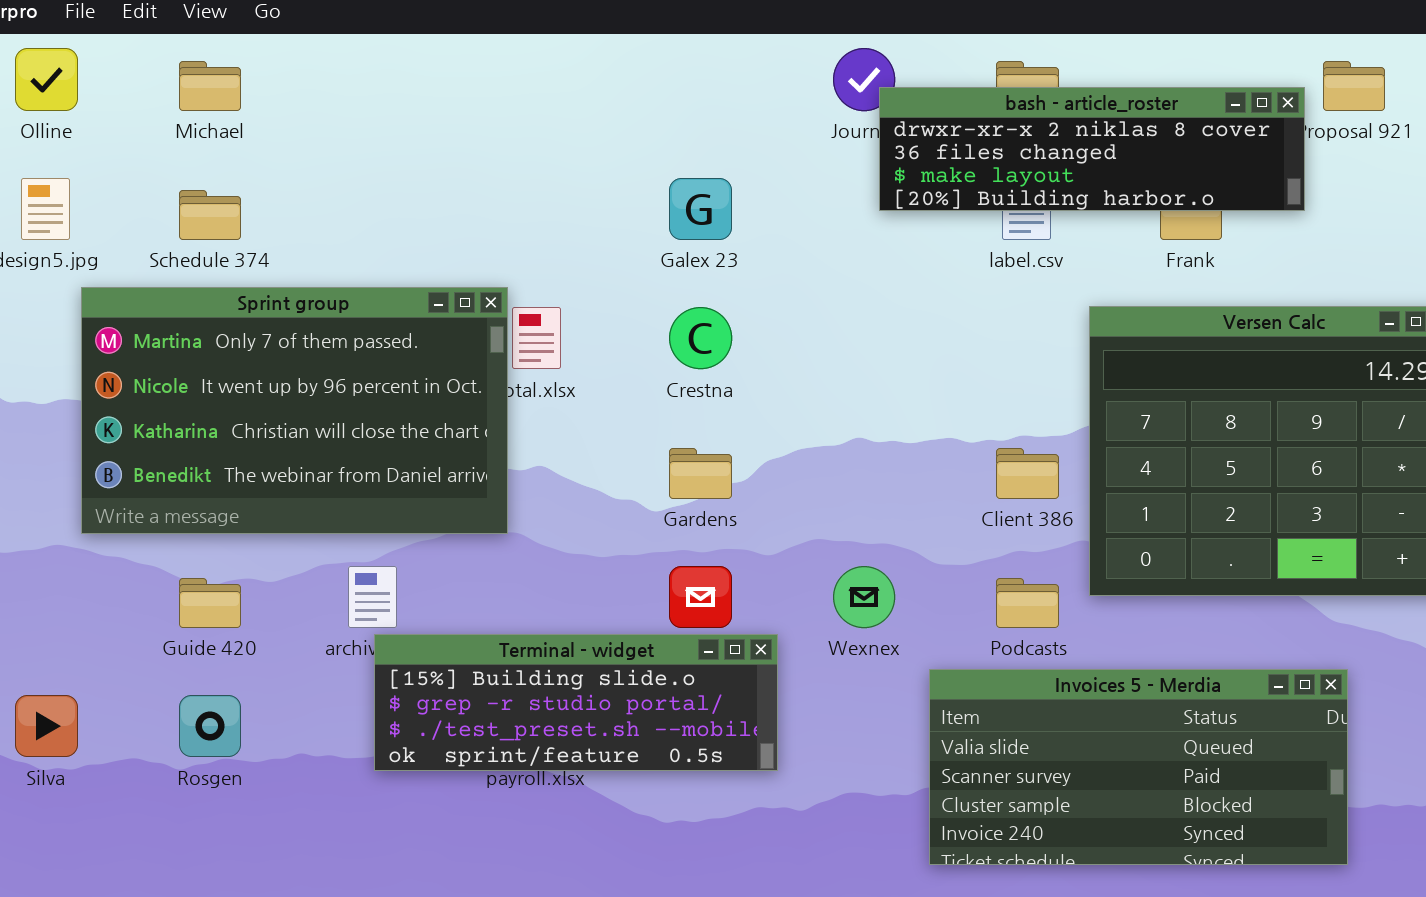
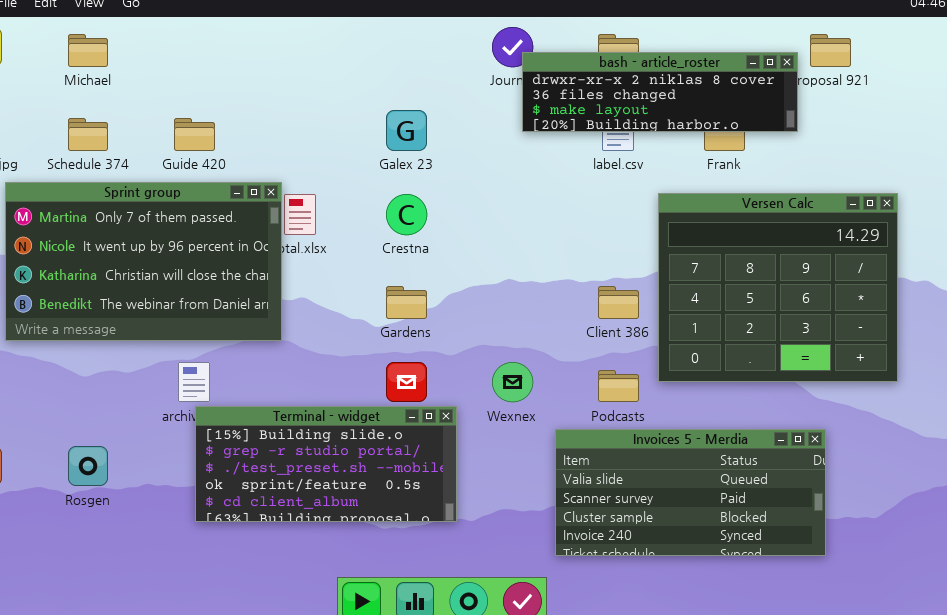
Guide 420: [179,578,241,628] -> [174,118,215,151], moved
Terminal - widget: [374,634,778,771] -> [195,406,457,522], resized

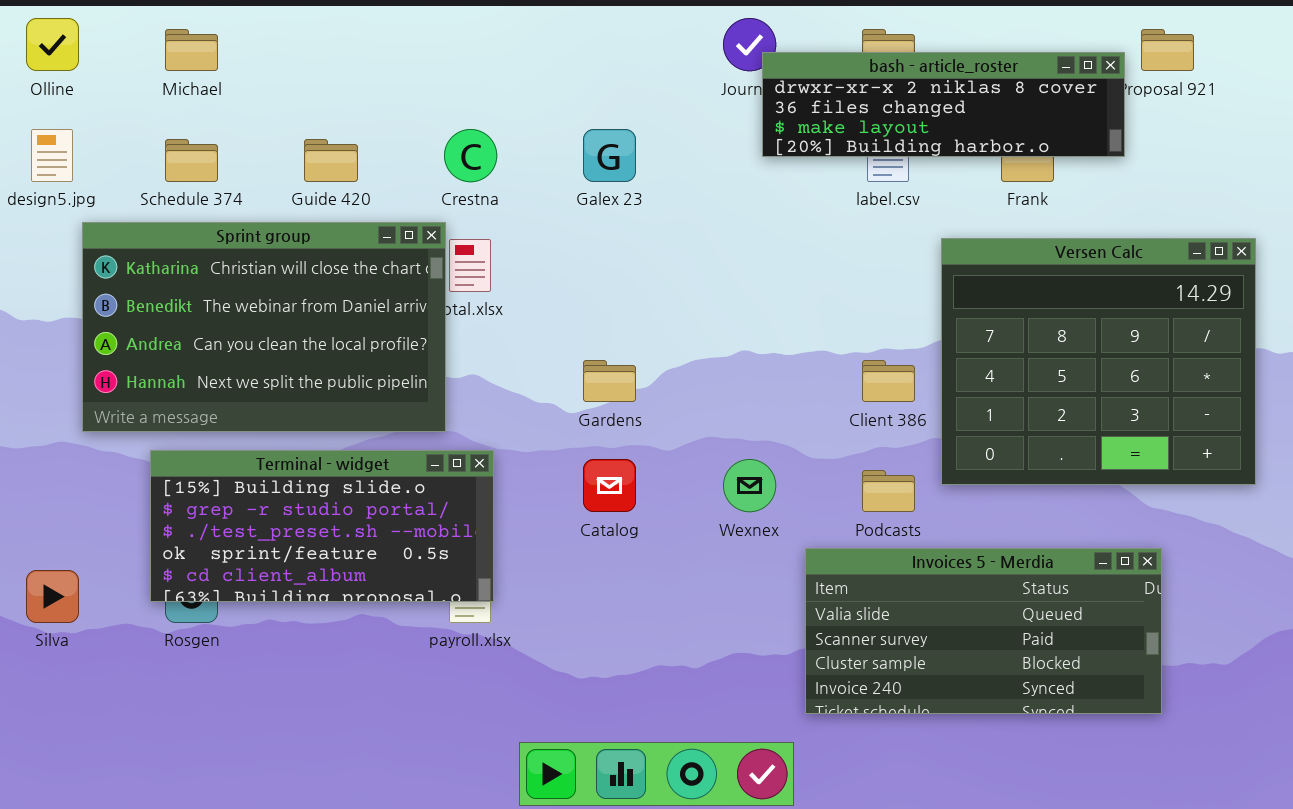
Sprint group: [5,182,282,341] -> [82,222,446,432], scrolled down 2 rows
Crestna: [386,194,427,235] -> [444,129,497,182], moved
Terminal - widget: [195,406,457,522] -> [150,450,494,602], moved

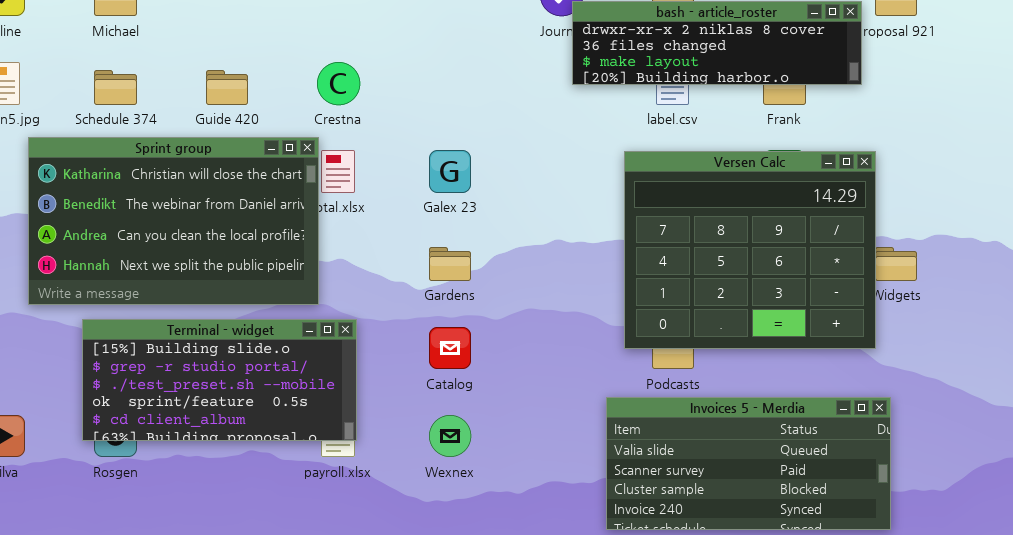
Galex 23: [583,129,636,182] -> [429,150,471,193], moved
Versen Calc: [941,238,1256,485] -> [624,151,876,349], moved
Wexnex: [723,459,776,512] -> [429,415,471,457], moved

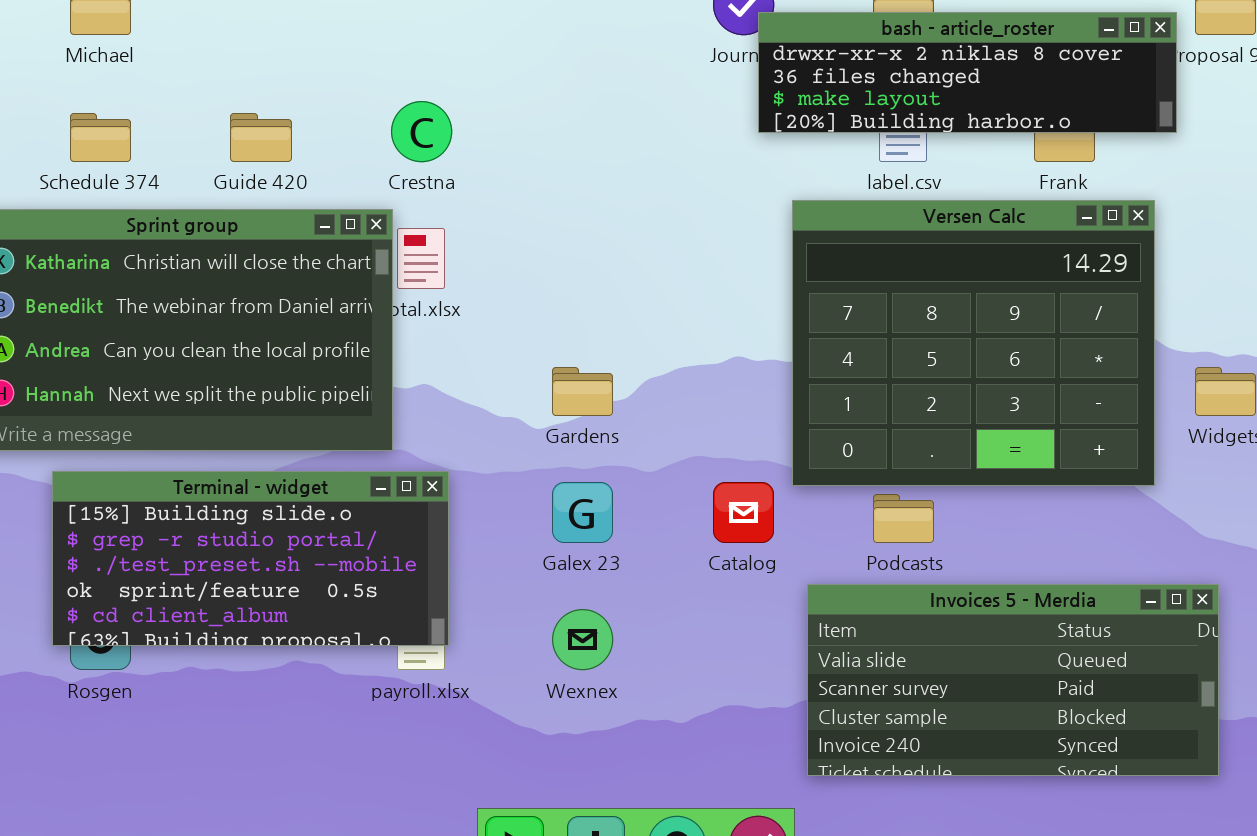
Galex 23: [429,150,471,193] -> [552,482,613,543], moved
Versen Calc: [624,151,876,349] -> [792,200,1155,486], moved
Catalog: [429,327,471,369] -> [713,482,774,543], moved

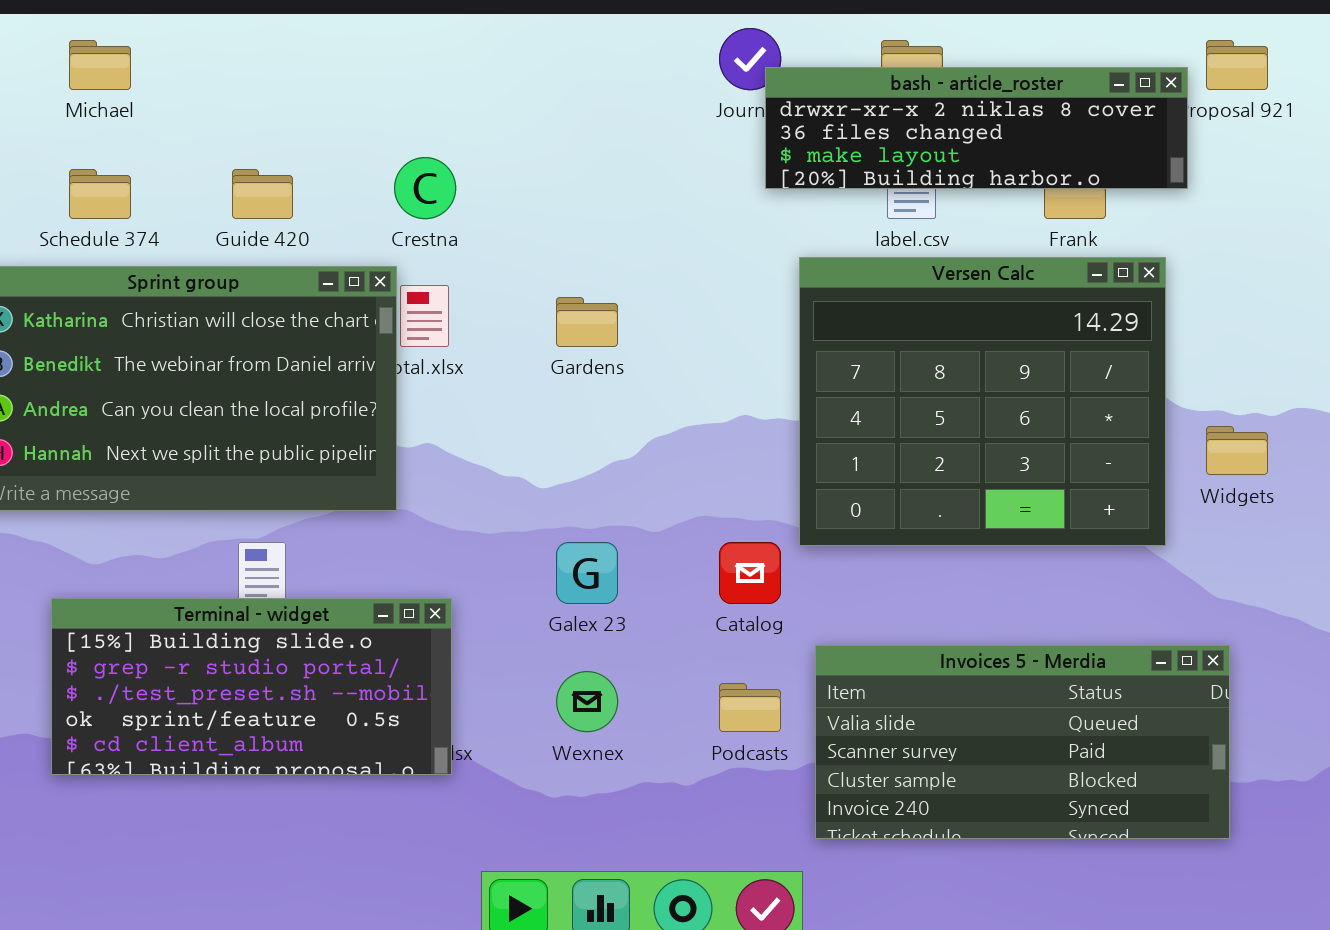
Gardens: [552,367,613,416] -> [556,297,618,347], moved
Terminal - widget: [52,471,449,646] -> [51,598,452,775], moved
Podcasts: [873,494,934,543] -> [719,683,781,732], moved

